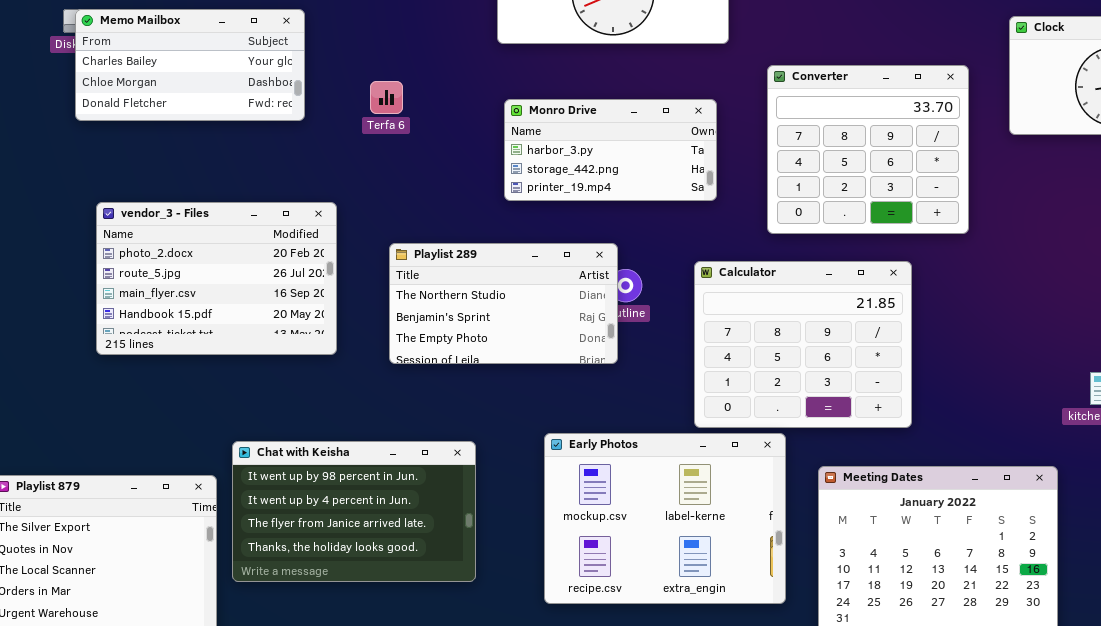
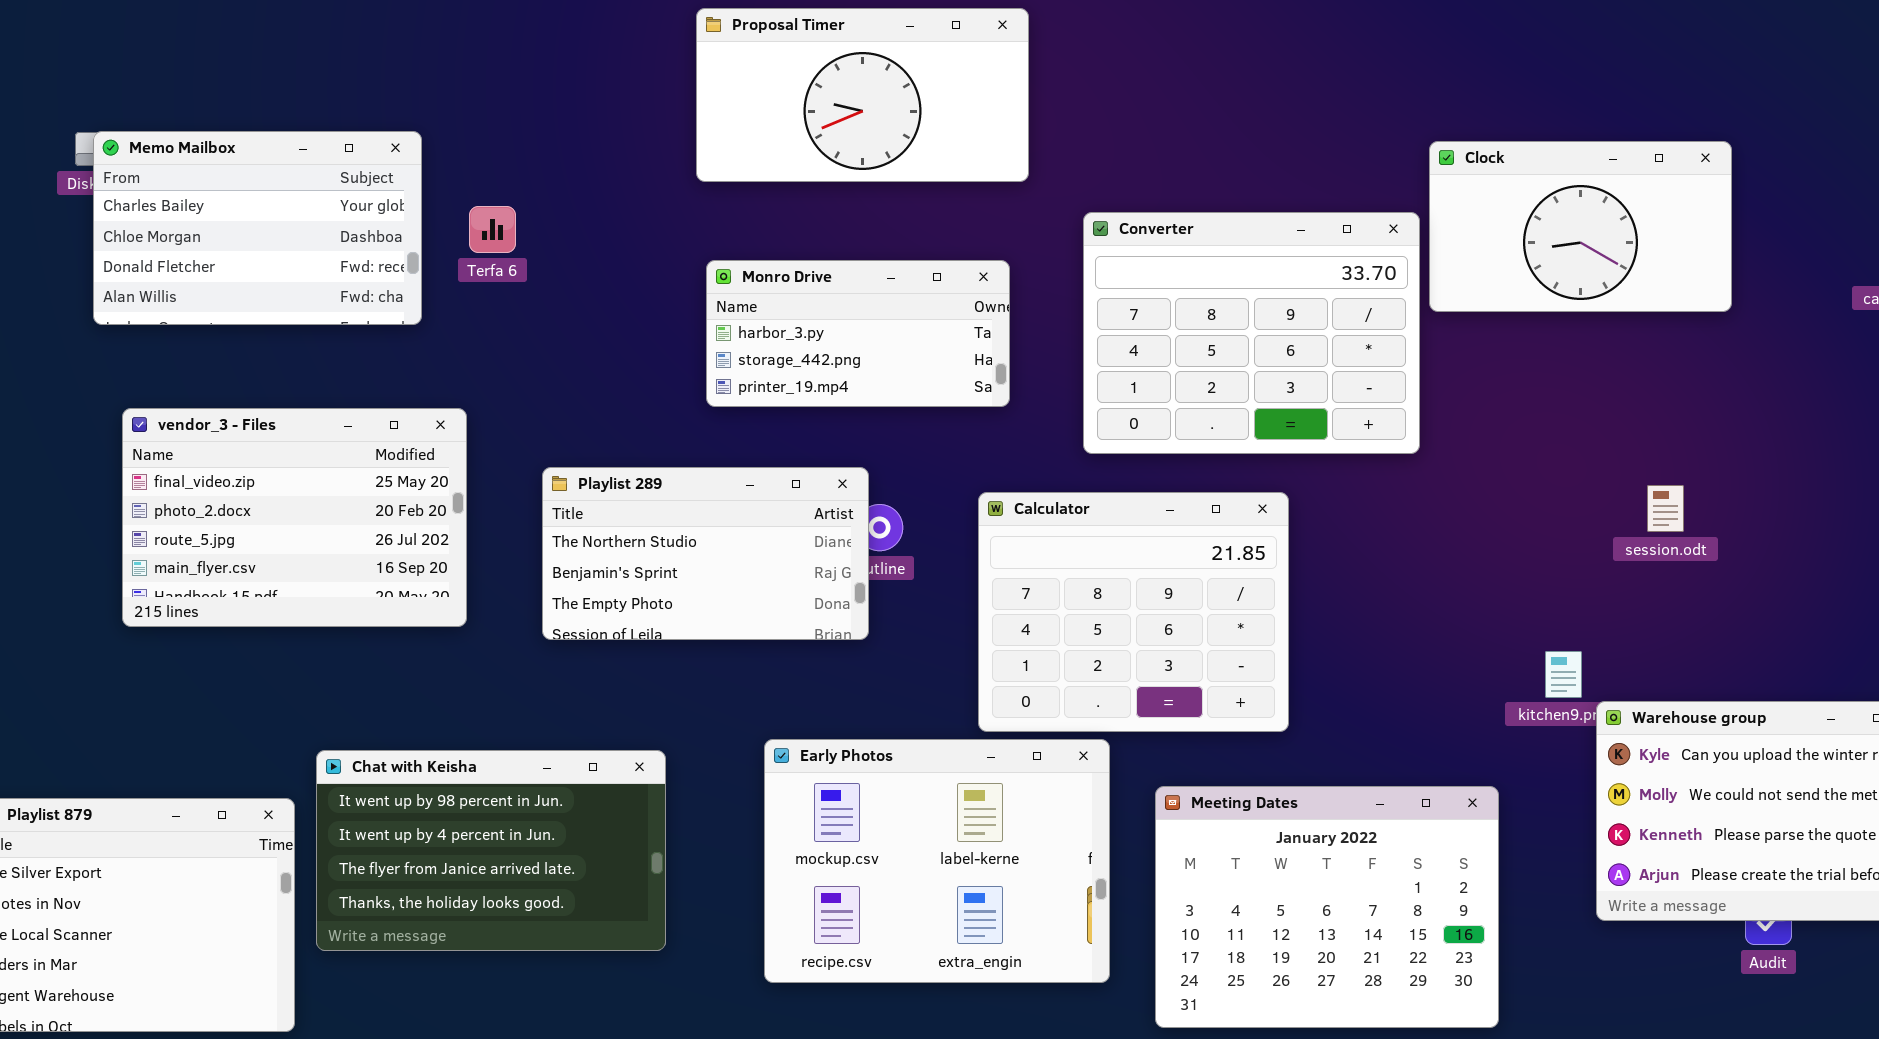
Memo Mailbox: [75,9,305,121] -> [93,131,422,325], resized
Converter: [767,65,969,234] -> [1083,212,1420,454], resized
Terfa 6: [370,81,403,114] -> [469,206,516,253], moved
vendor_3 - Files: [96,202,337,355] -> [122,408,467,627], scrolled up 1 row

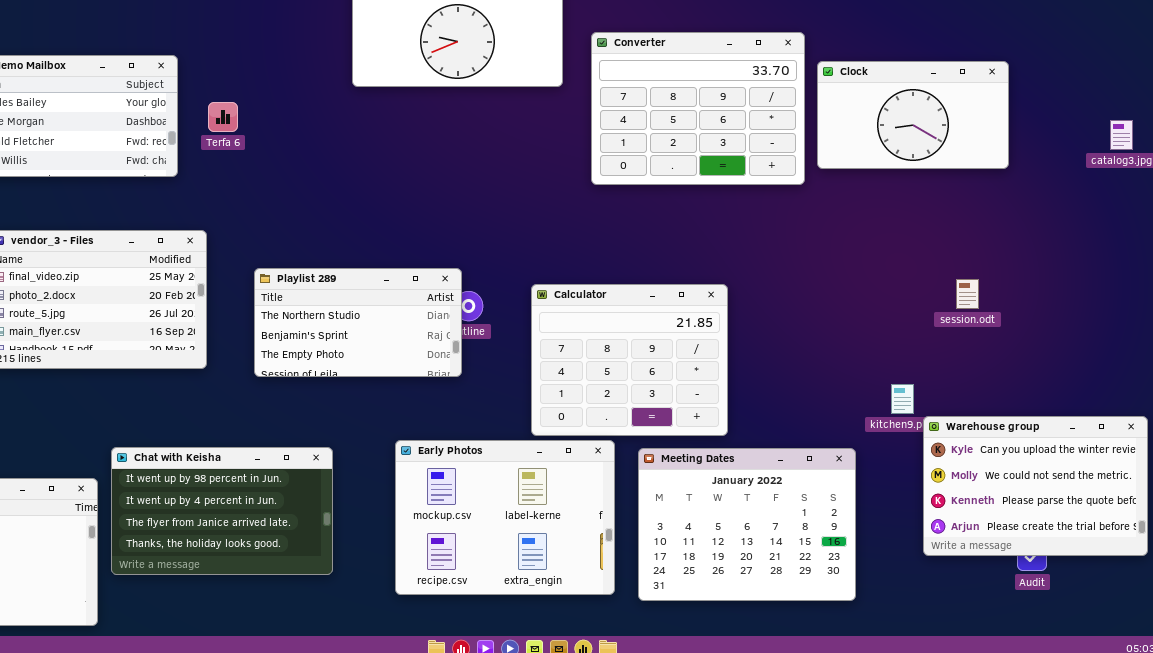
Converter: [1083,212,1420,454] -> [591,32,805,185], moved
Monro Drive: [706,260,1010,407] -> none, closed
Meeting Dates: [1155,786,1499,1028] -> [638,448,856,601], moved

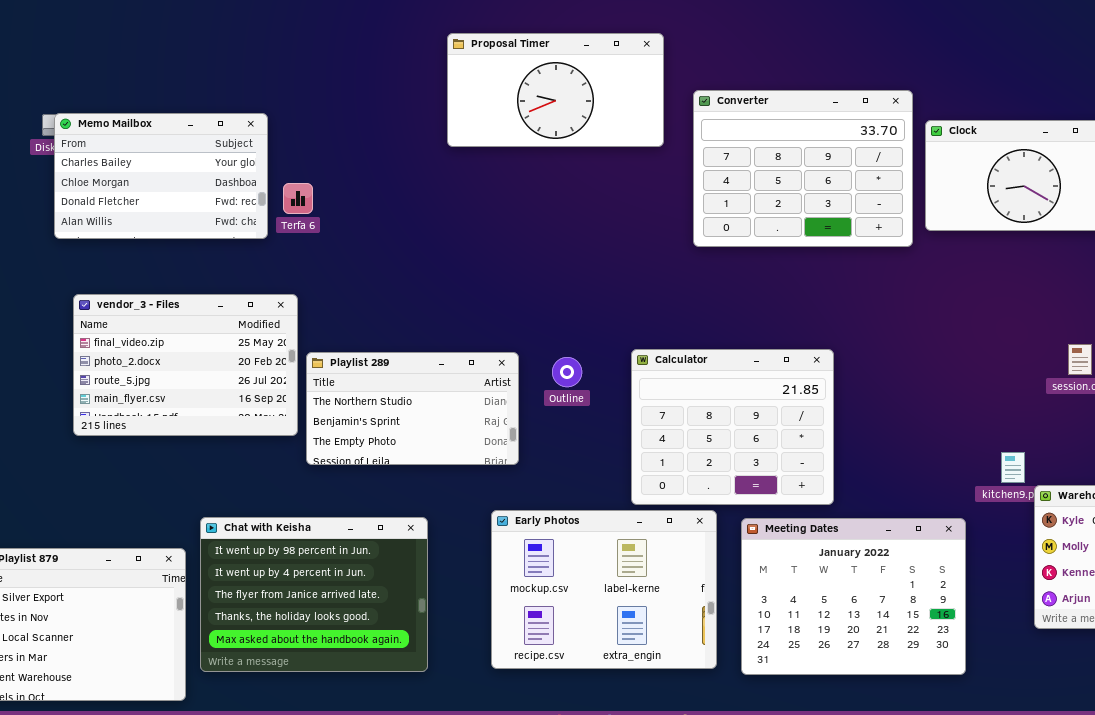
Terfa 6: [208,102,238,132] -> [283,183,313,214], moved
Playlist 289: [254,268,462,377] -> [306,352,519,465], moved
Chat with Keisha: [111,447,333,575] -> [200,517,428,672], resized

